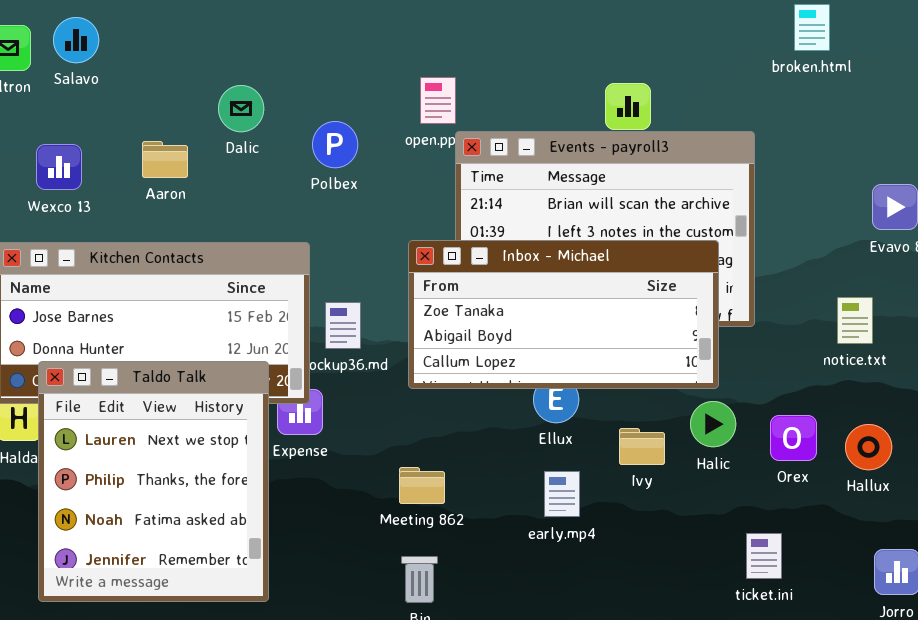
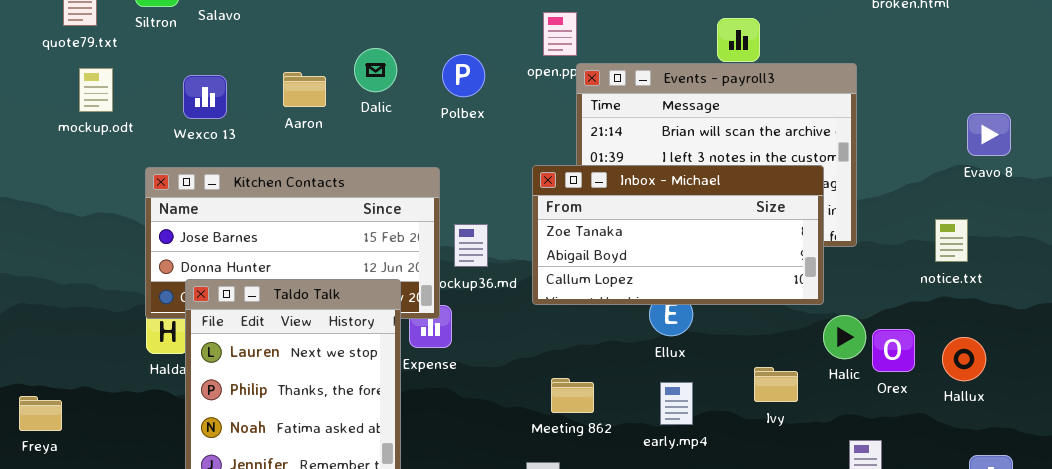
Dalic: [218,85,264,132] -> [354,48,397,92], moved
Halic: [690,401,736,447] -> [823,315,866,359], moved
Ivy: [619,428,665,465] -> [754,367,798,402], moved
Meeting 862: [399,467,445,504] -> [551,378,594,413], moved

